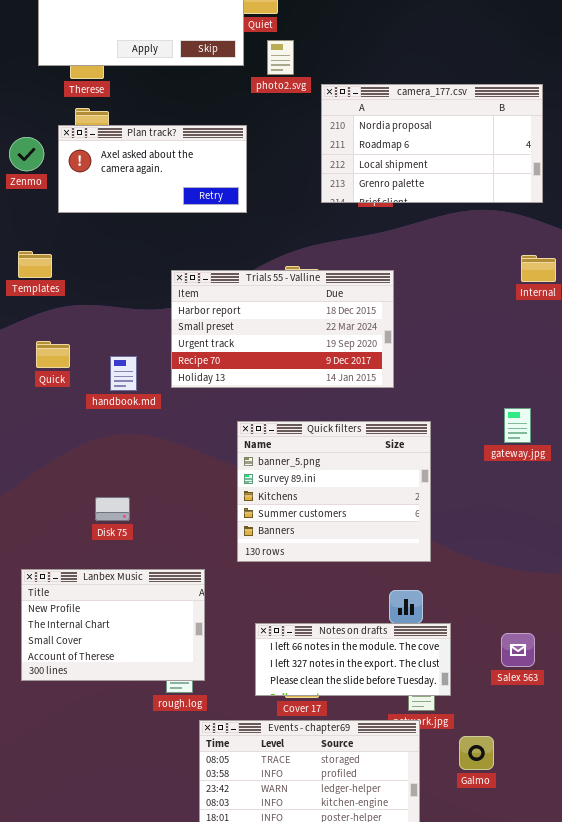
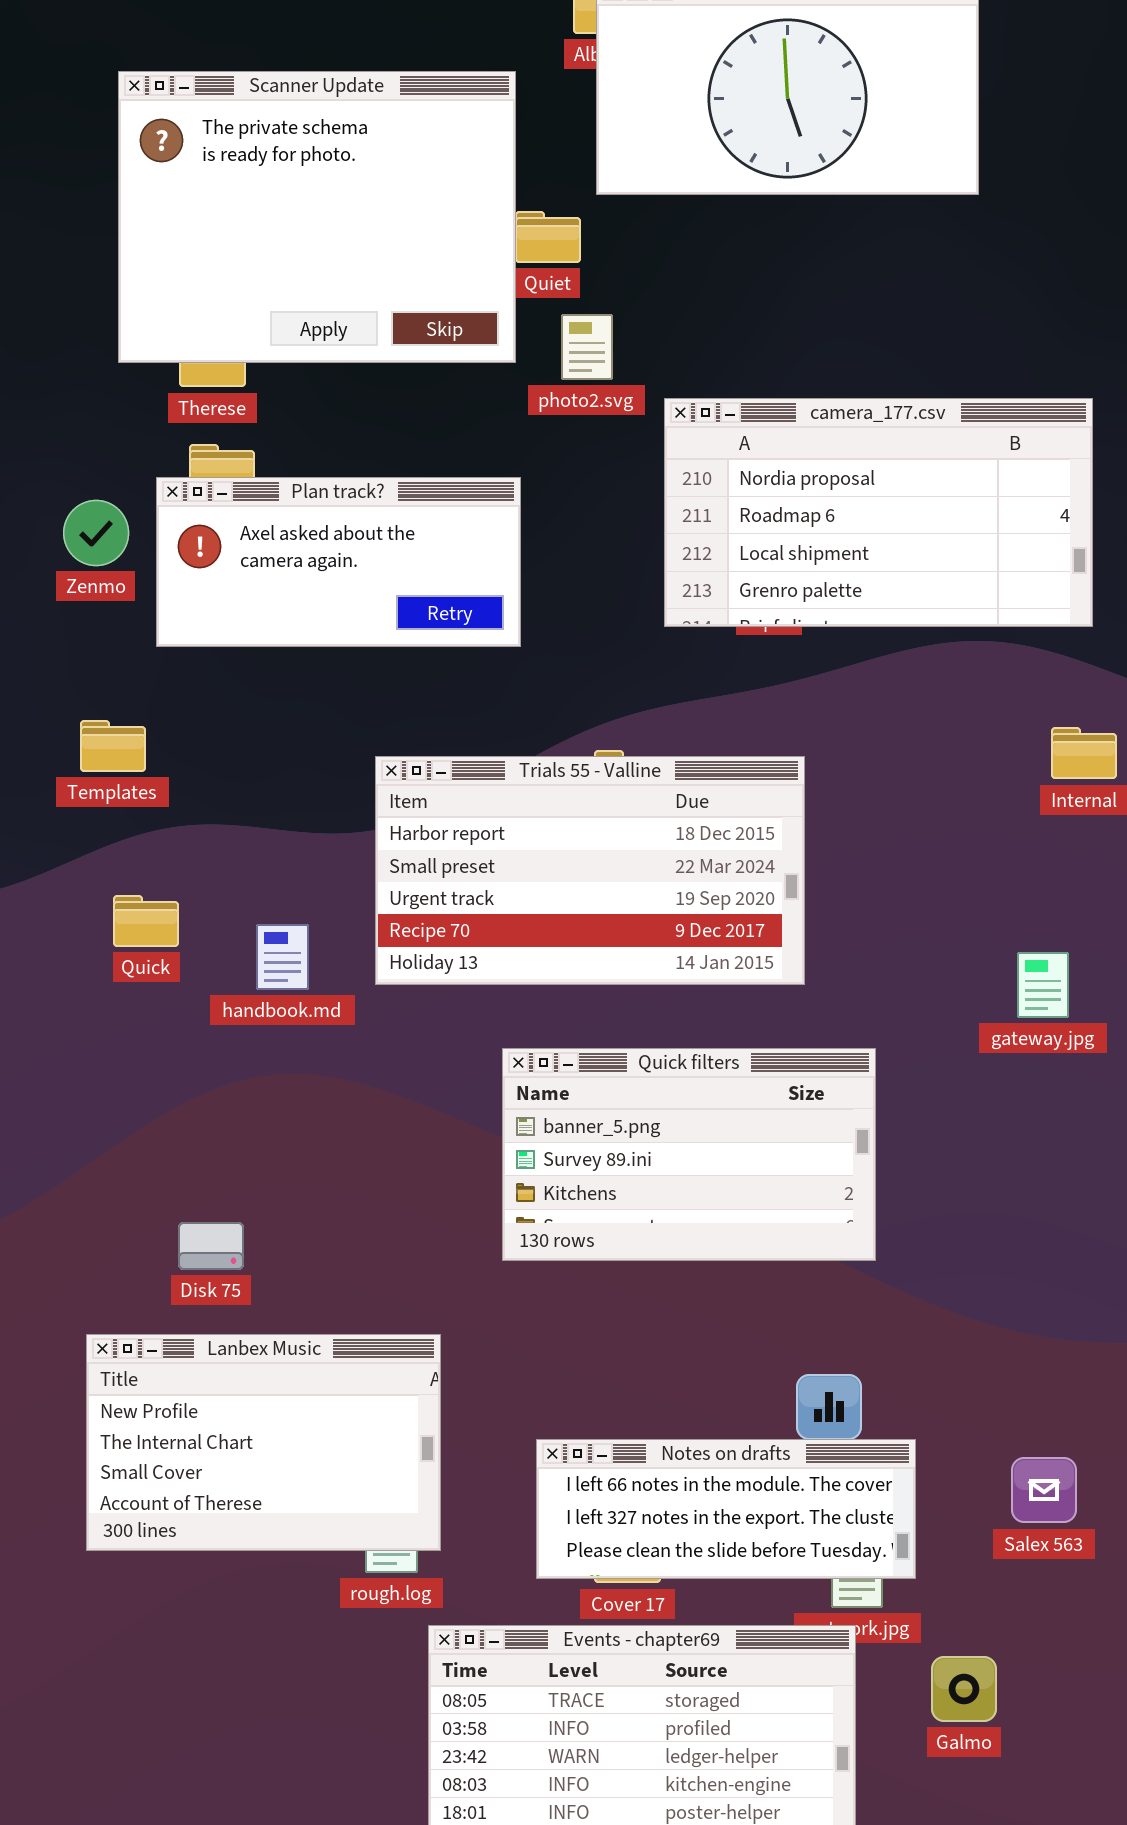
gateway.jpg: [504,408,531,443] -> [1017,952,1069,1018], moved
Quick filters: [237,421,431,562] -> [502,1048,876,1261], resized
Disk 75: [95,497,130,521] -> [178,1222,244,1270], moved

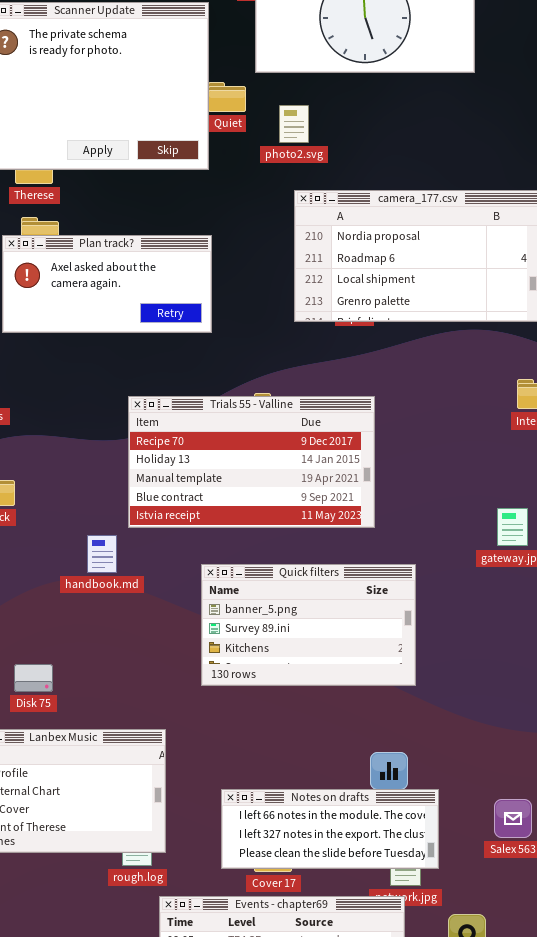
photo2.svg: [561,314,613,380] -> [279,105,309,143], moved
Trials 55 - Valline: [375,756,805,985] -> [128,396,375,528], scrolled down 3 rows
handbook.md: [256,924,309,990] -> [87,535,117,573], moved

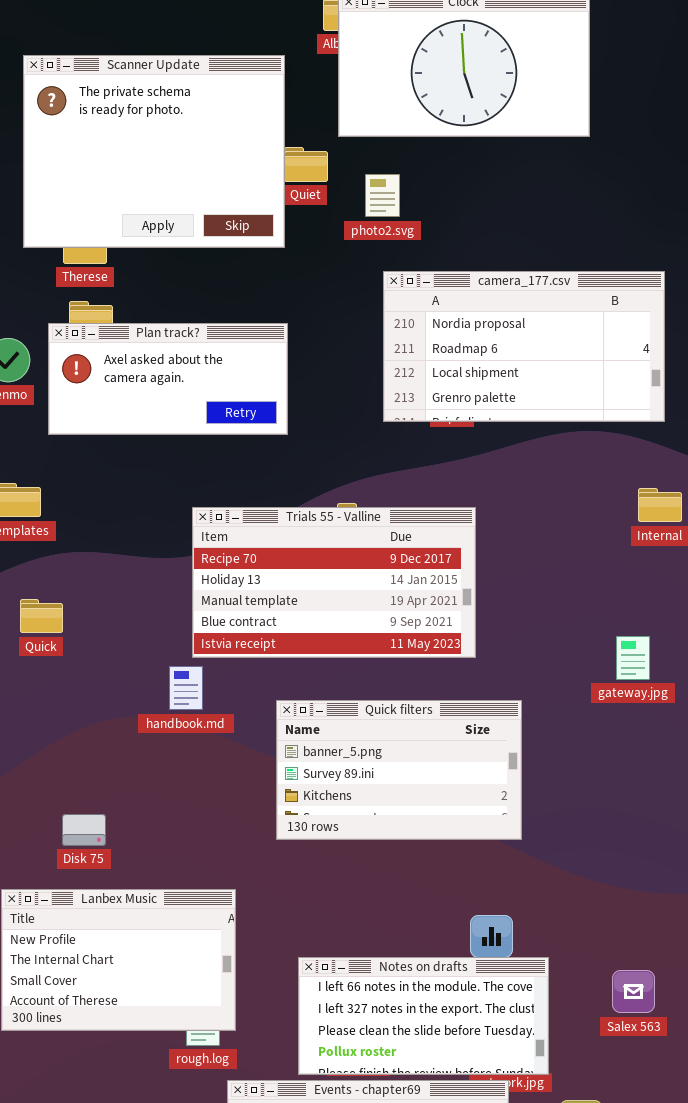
handbook.md: [87,535,117,573] -> [169,666,203,710], moved
Notes on drafts: [221,789,439,869] -> [298,957,549,1075], resized

